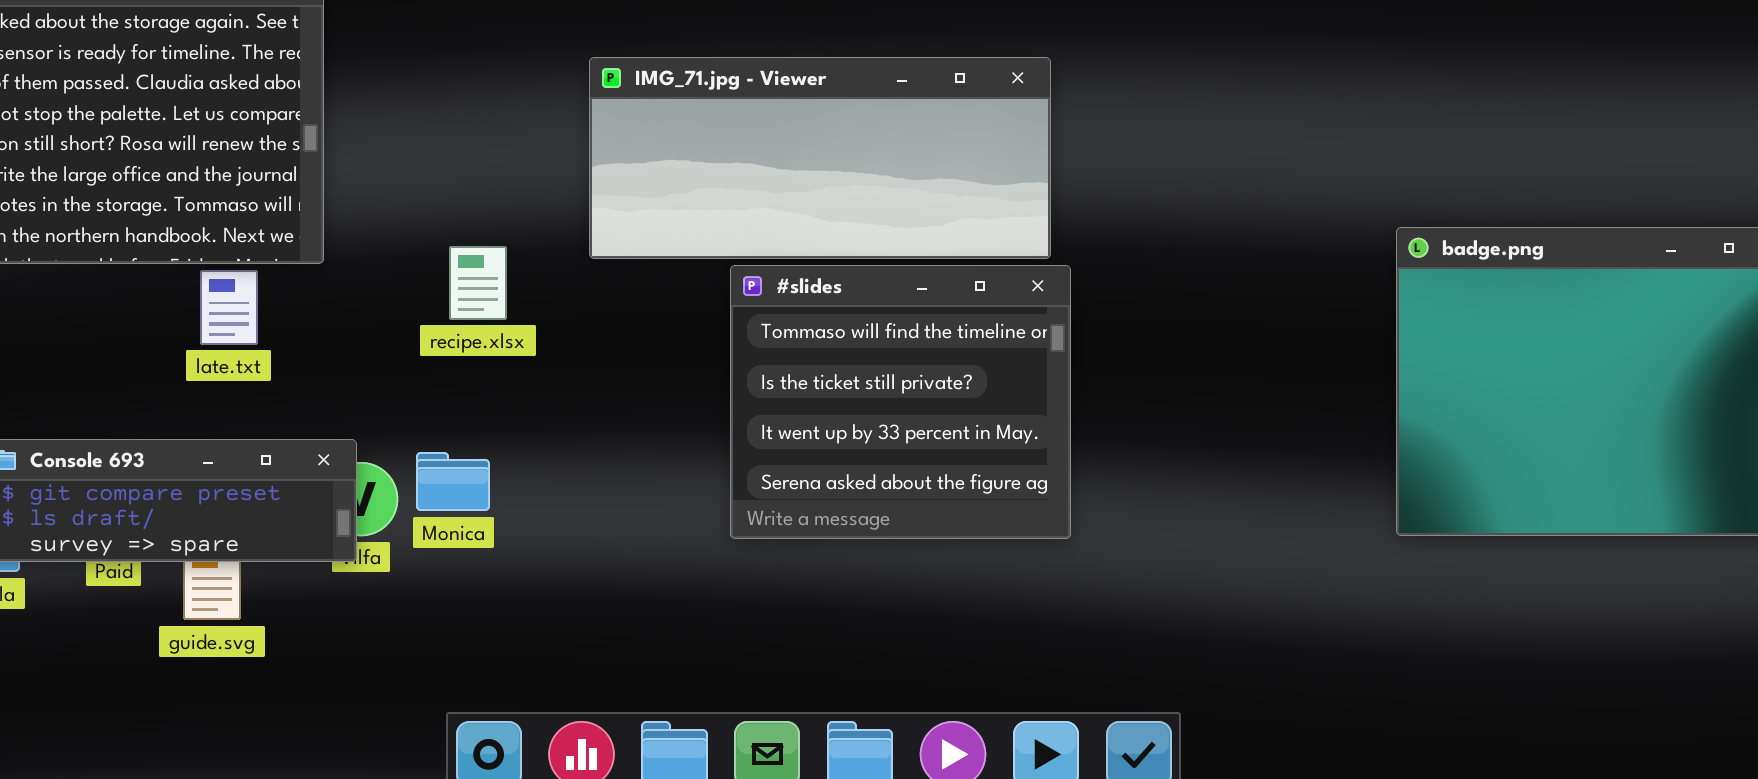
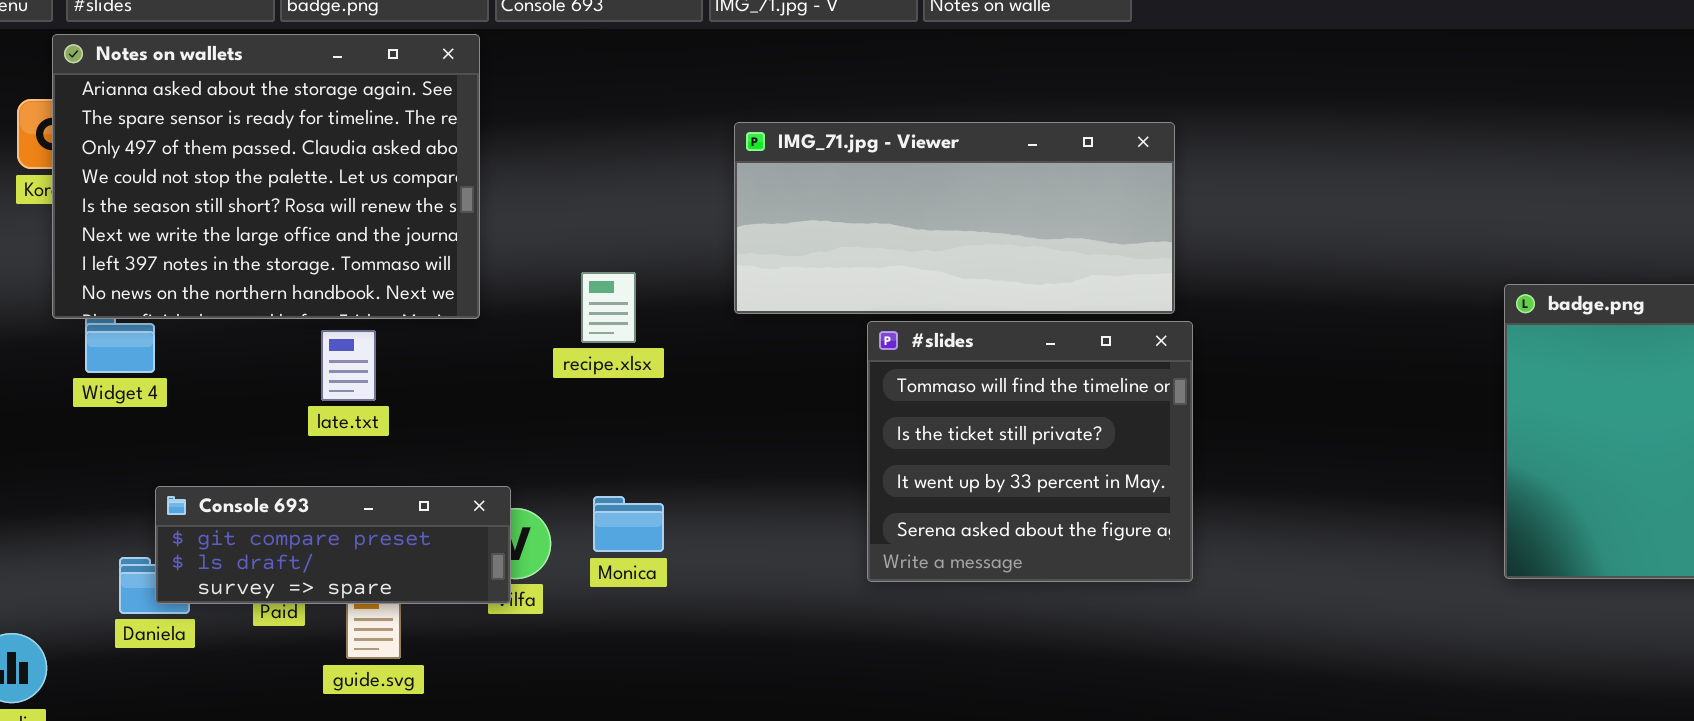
recipe.xlsx: [449,246,507,320] -> [581,272,636,343], moved
late.txt: [200,270,258,345] -> [321,330,376,401], moved
Monica: [416,452,490,511] -> [593,496,664,552], moved

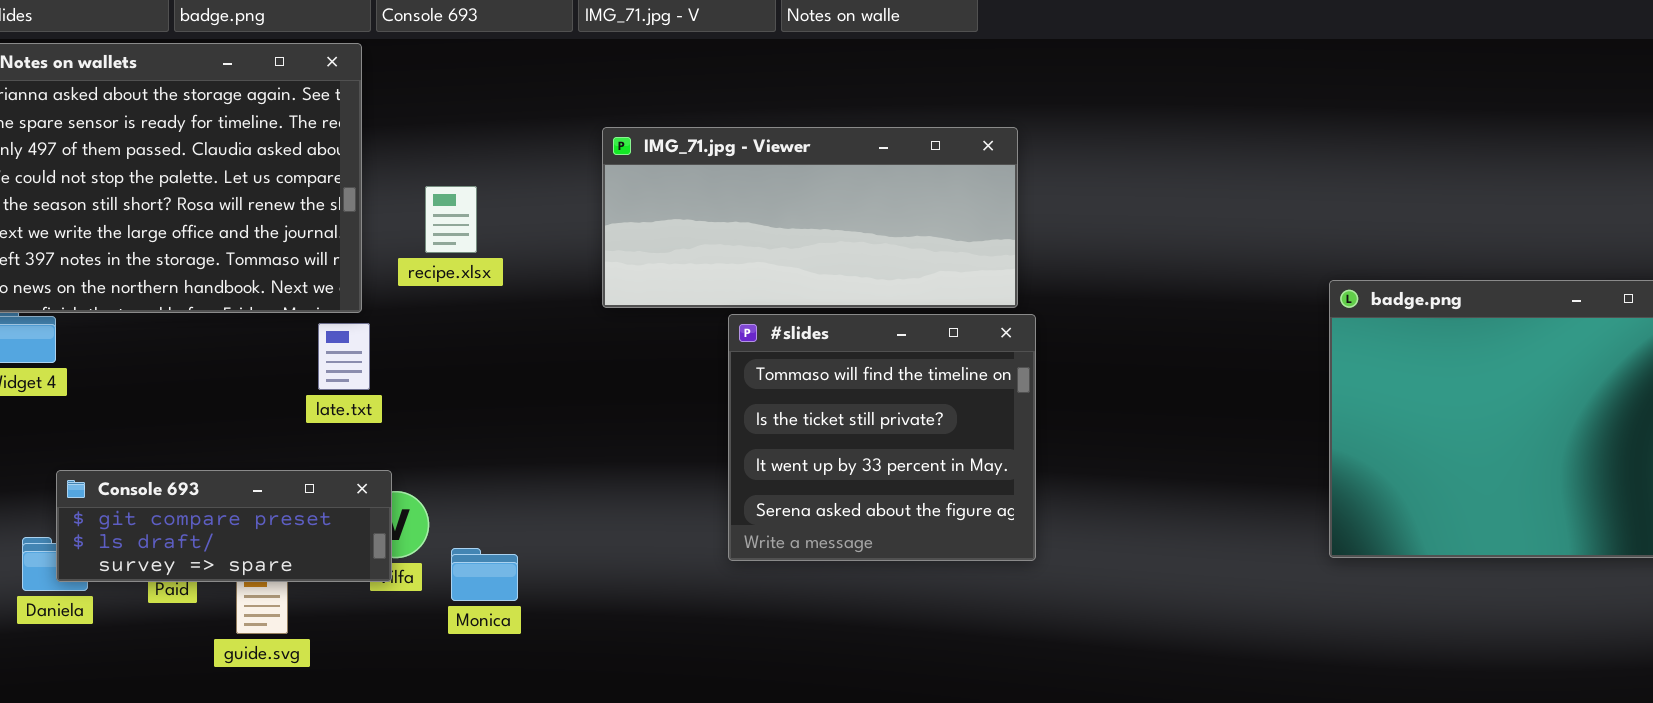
recipe.xlsx: [581,272,636,343] -> [425,186,477,253], moved
late.txt: [321,330,376,401] -> [318,323,370,390], moved
Monica: [593,496,664,552] -> [451,548,518,601], moved

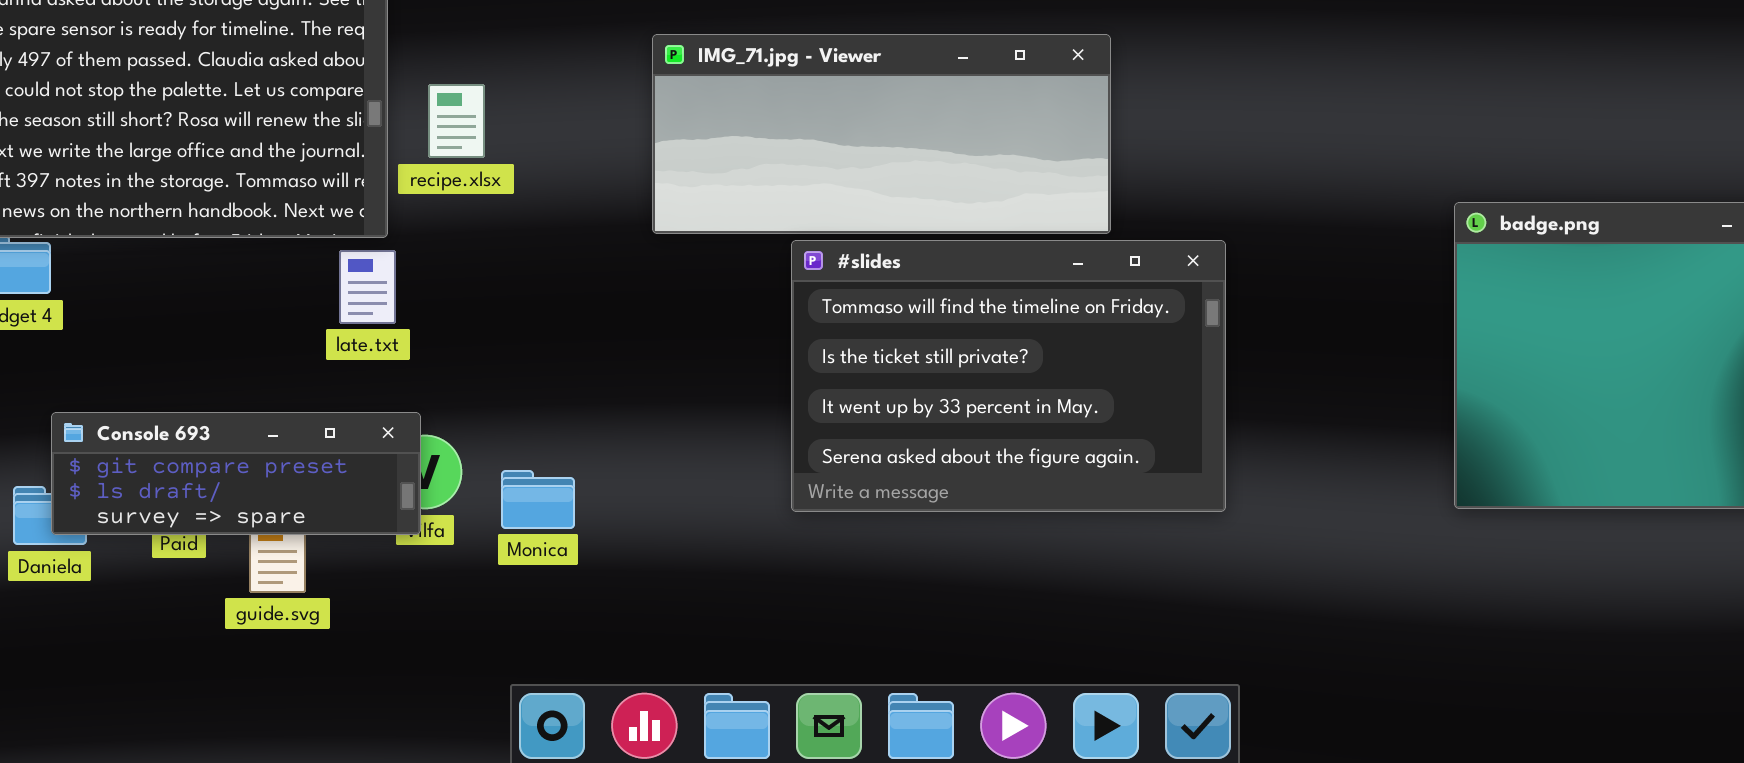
recipe.xlsx: [425,186,477,253] -> [428,84,485,158], moved
#slides: [728,314,1036,561] -> [791,240,1226,512], resized
Monica: [451,548,518,601] -> [501,470,575,529], moved

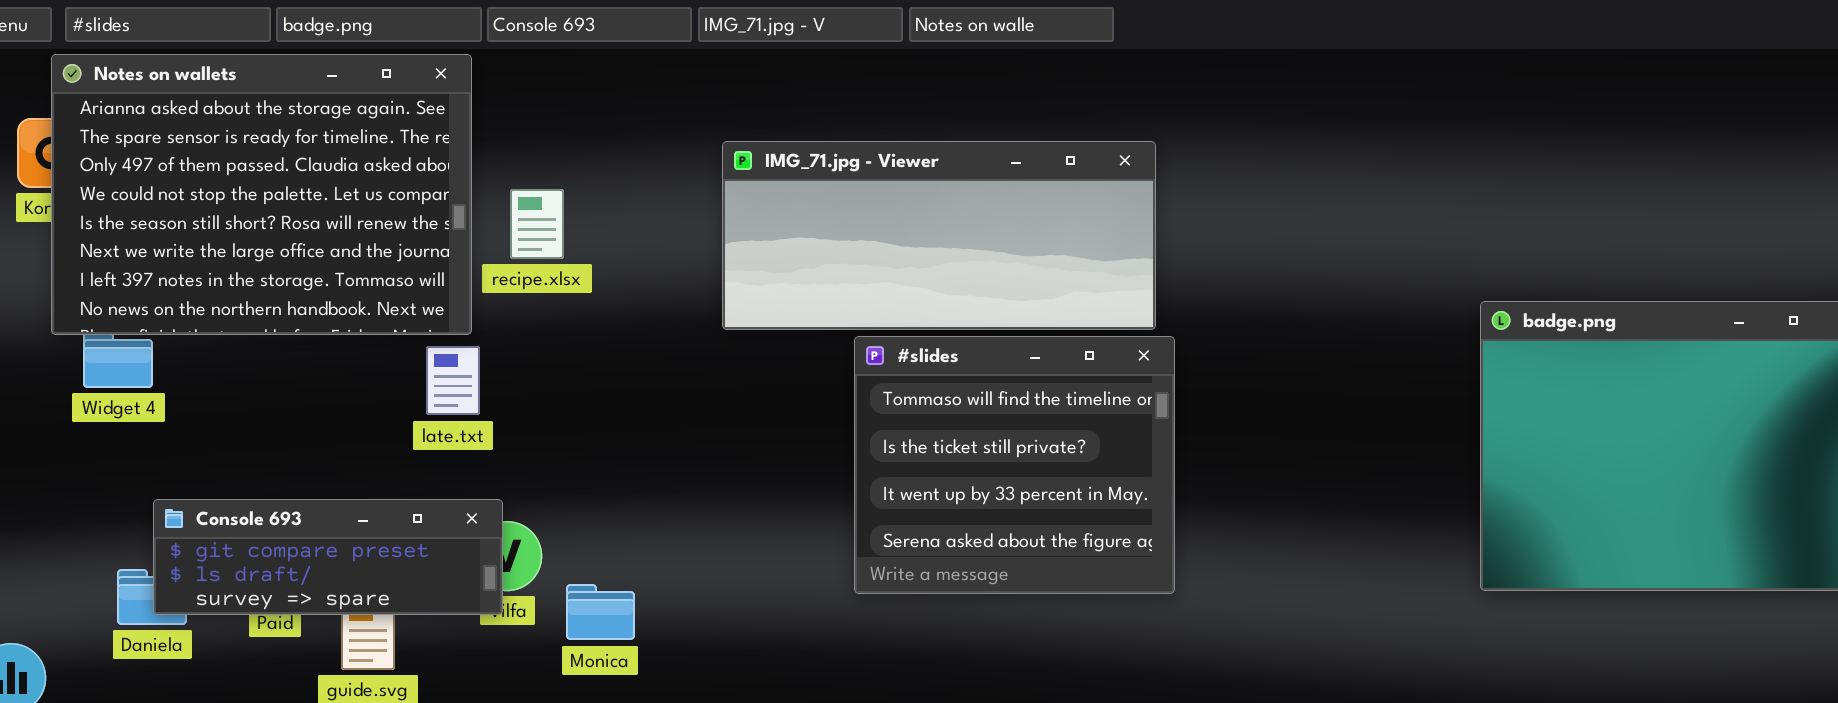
#slides: [791,240,1226,512] -> [854,336,1175,594], resized
Monica: [501,470,575,529] -> [566,584,635,640], moved

